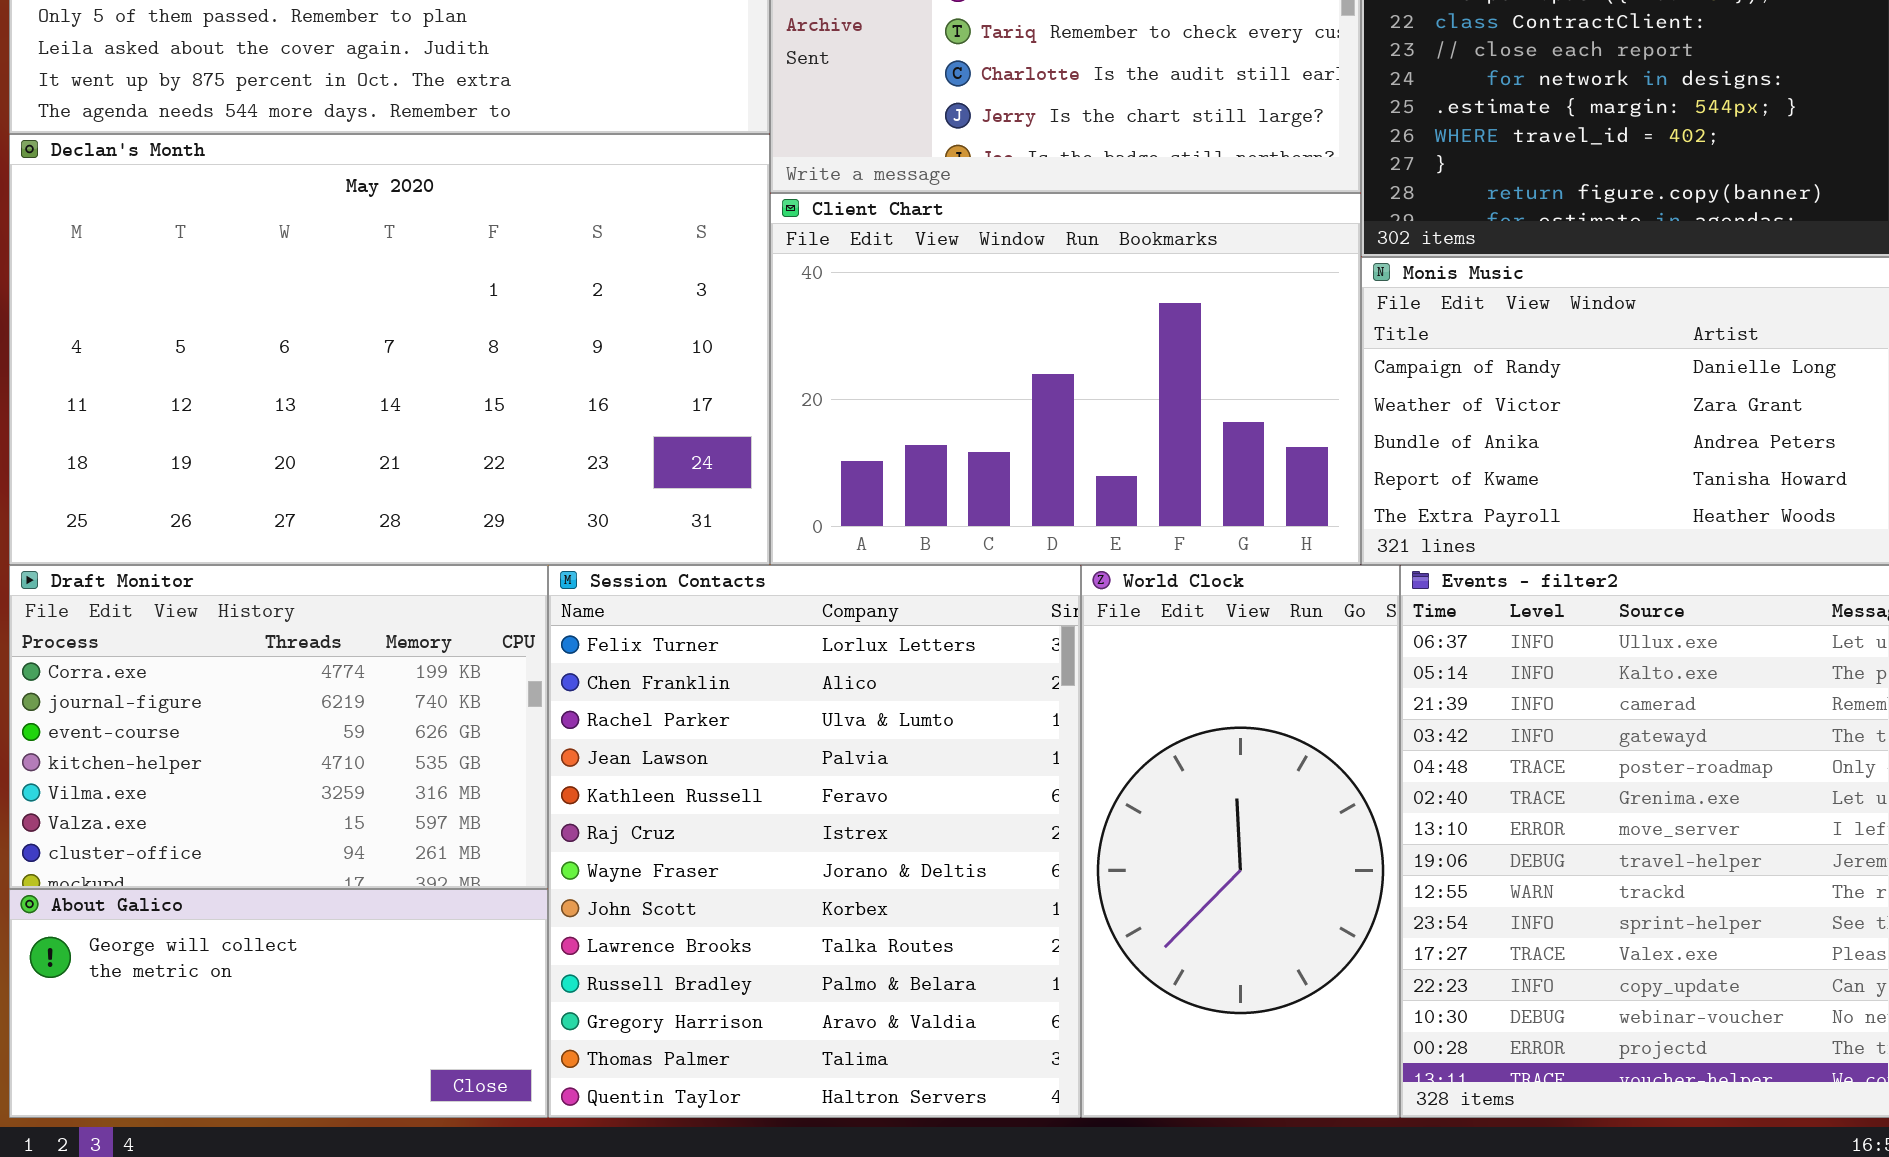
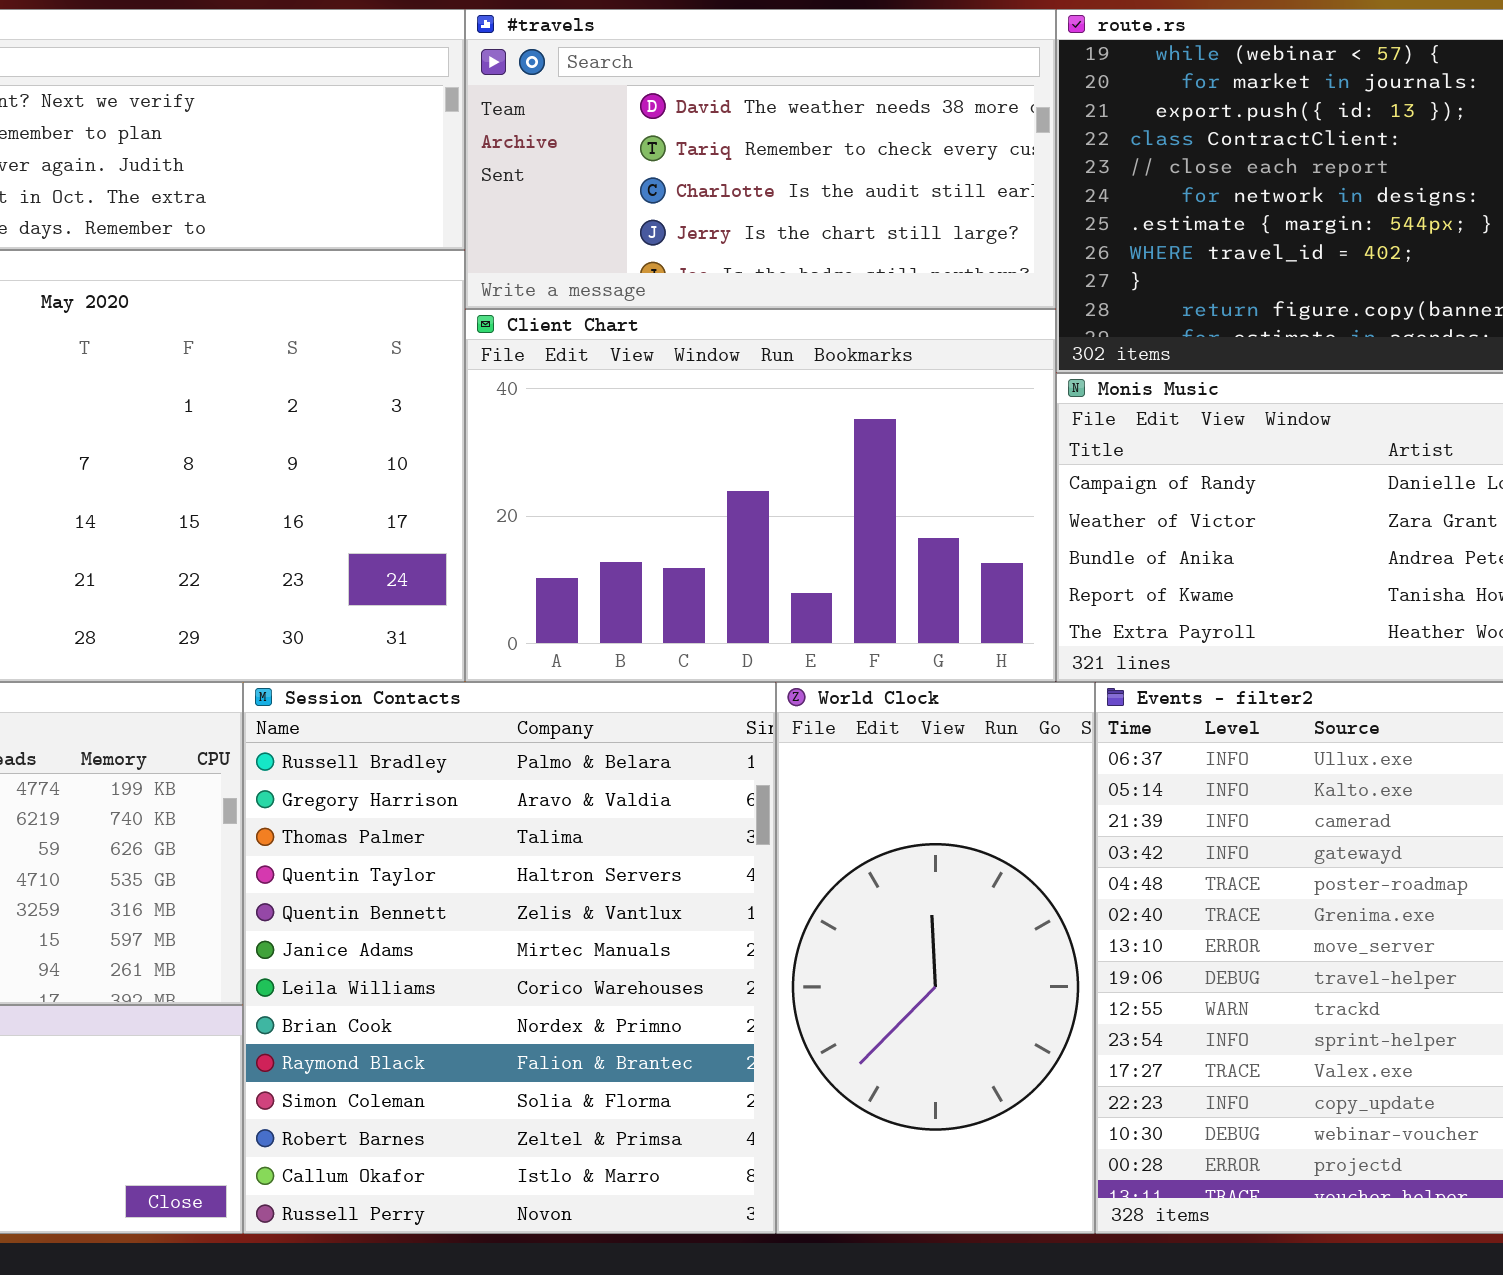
Session Contacts: [548,565,1081,1118] -> [243,682,776,1234], scrolled down 9 rows

